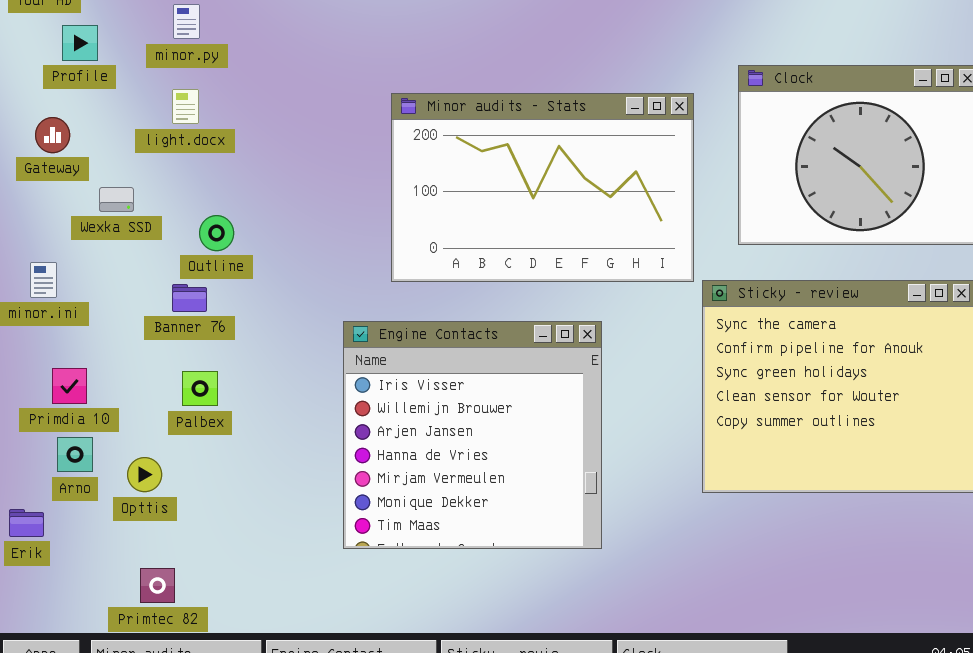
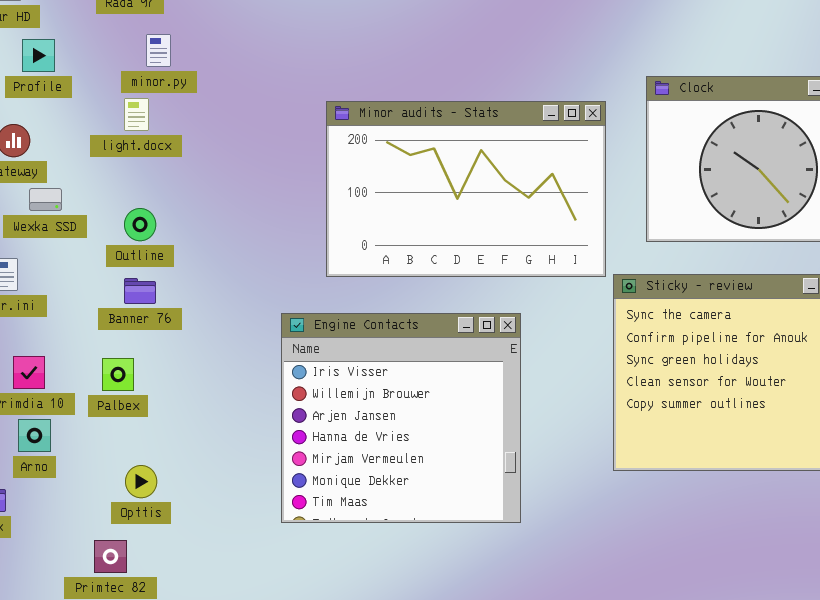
minor.py: [173,4,200,39] -> [146,34,171,67], moved
Wexka SSD: [99,187,134,212] -> [29,188,62,211], moved
Outline: [199,215,234,251] -> [124,208,156,241], moved
Palbex: [182,371,218,406] -> [102,358,134,391], moved
Opttis: [127,457,162,492] -> [125,465,157,498], moved

